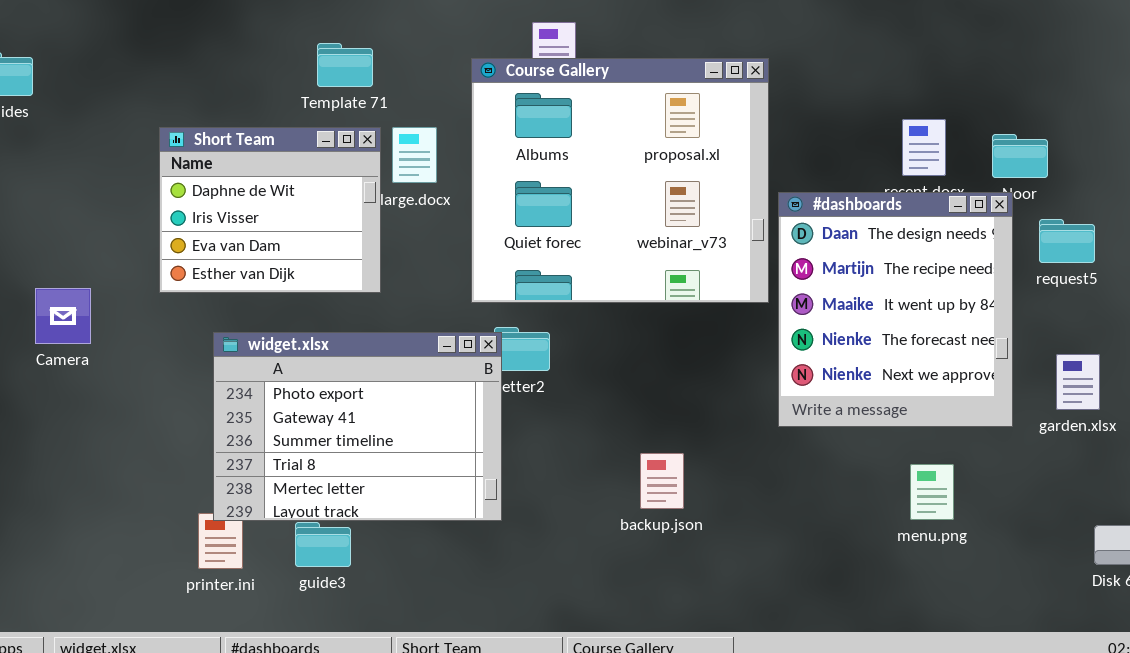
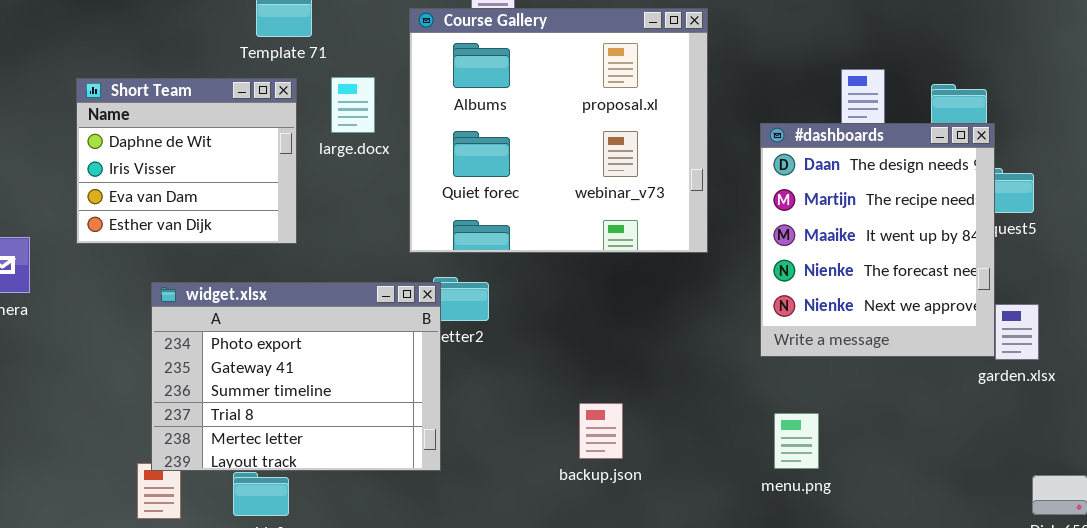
Short Team: [159,127,381,293] -> [76,78,297,244], moved
#dashboards: [778,192,1013,427] -> [760,123,995,357], moved
menu.png: [910,464,954,520] -> [774,413,819,469], moved

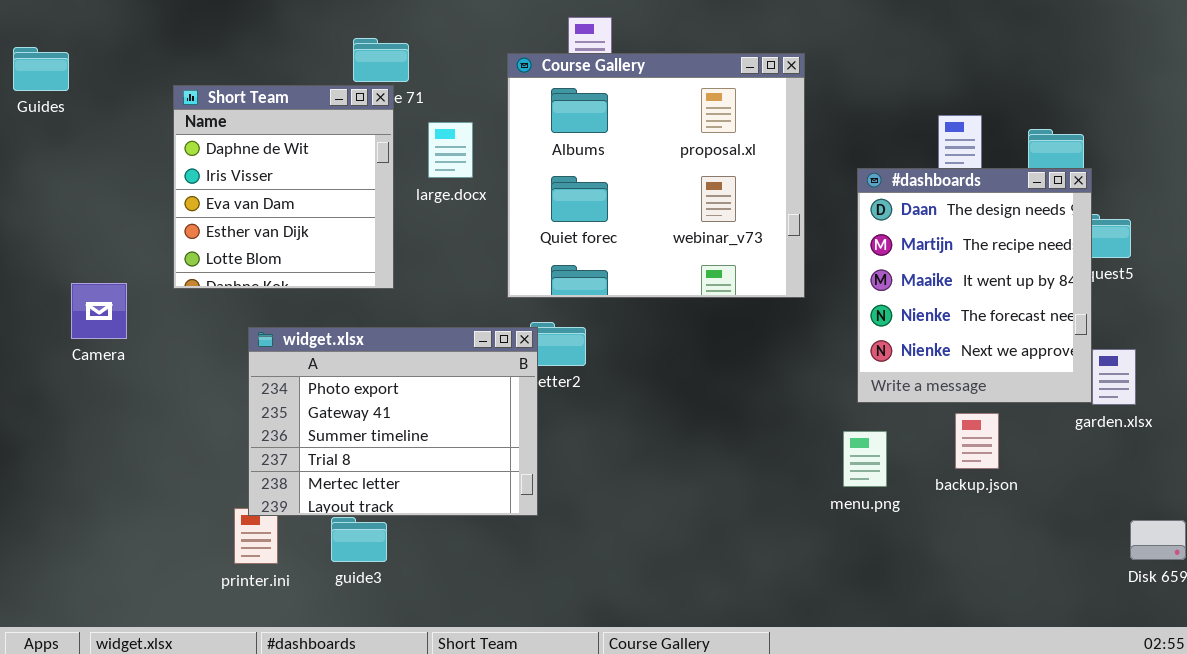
Short Team: [76,78,297,244] -> [173,85,394,289], resized
backup.json: [579,403,623,459] -> [955,413,999,469], moved
menu.png: [774,413,819,469] -> [843,431,887,487], moved

